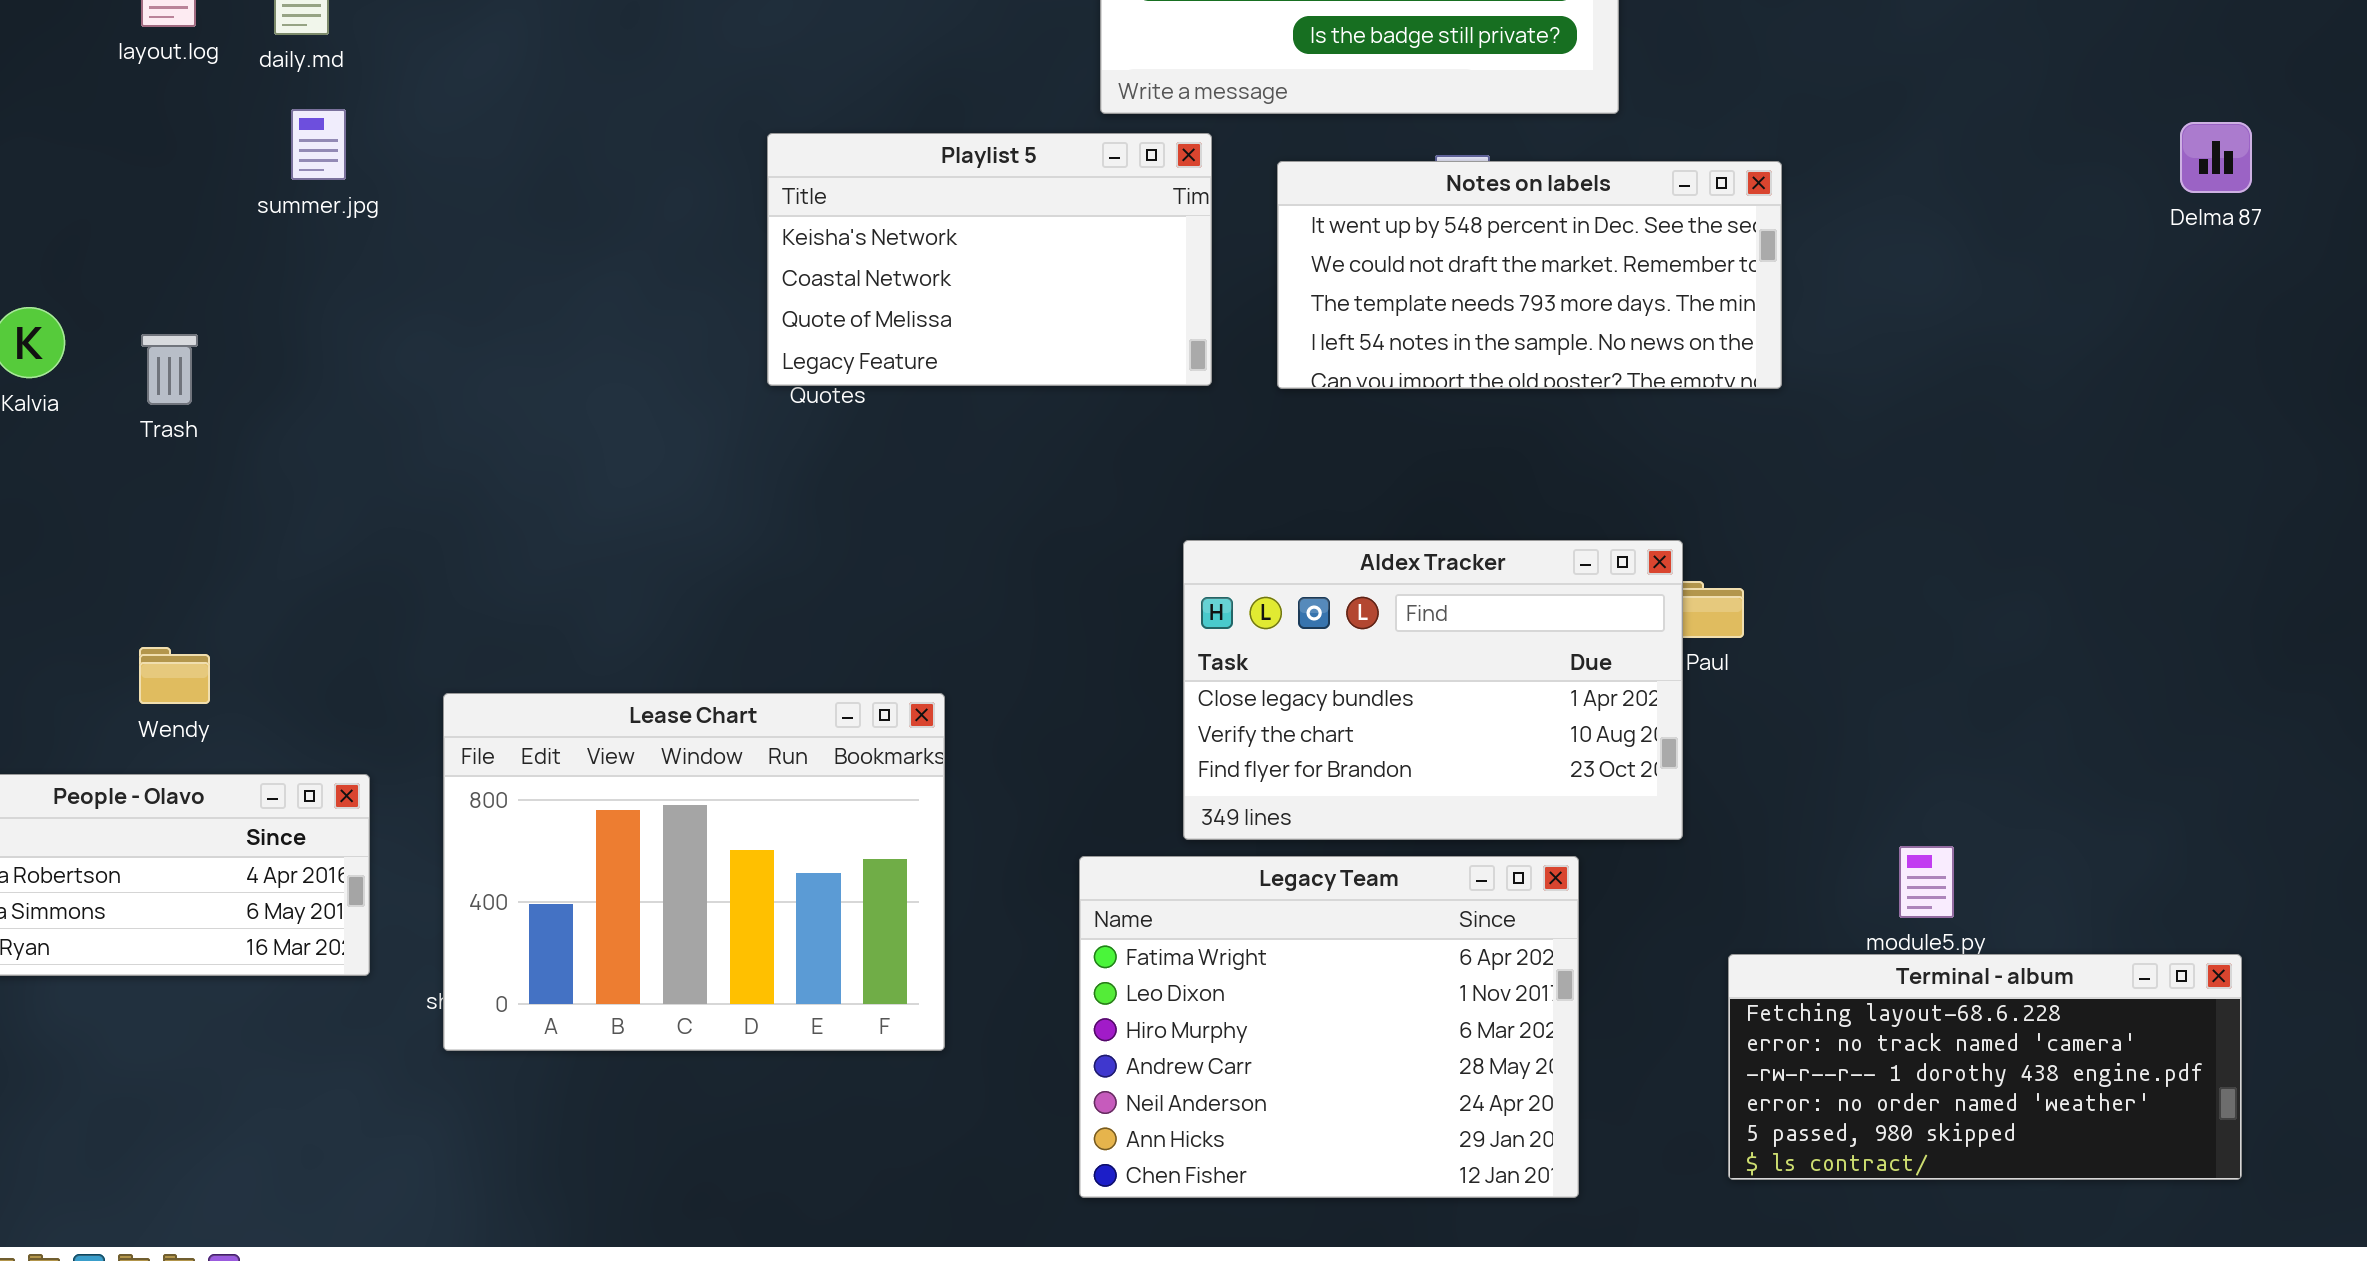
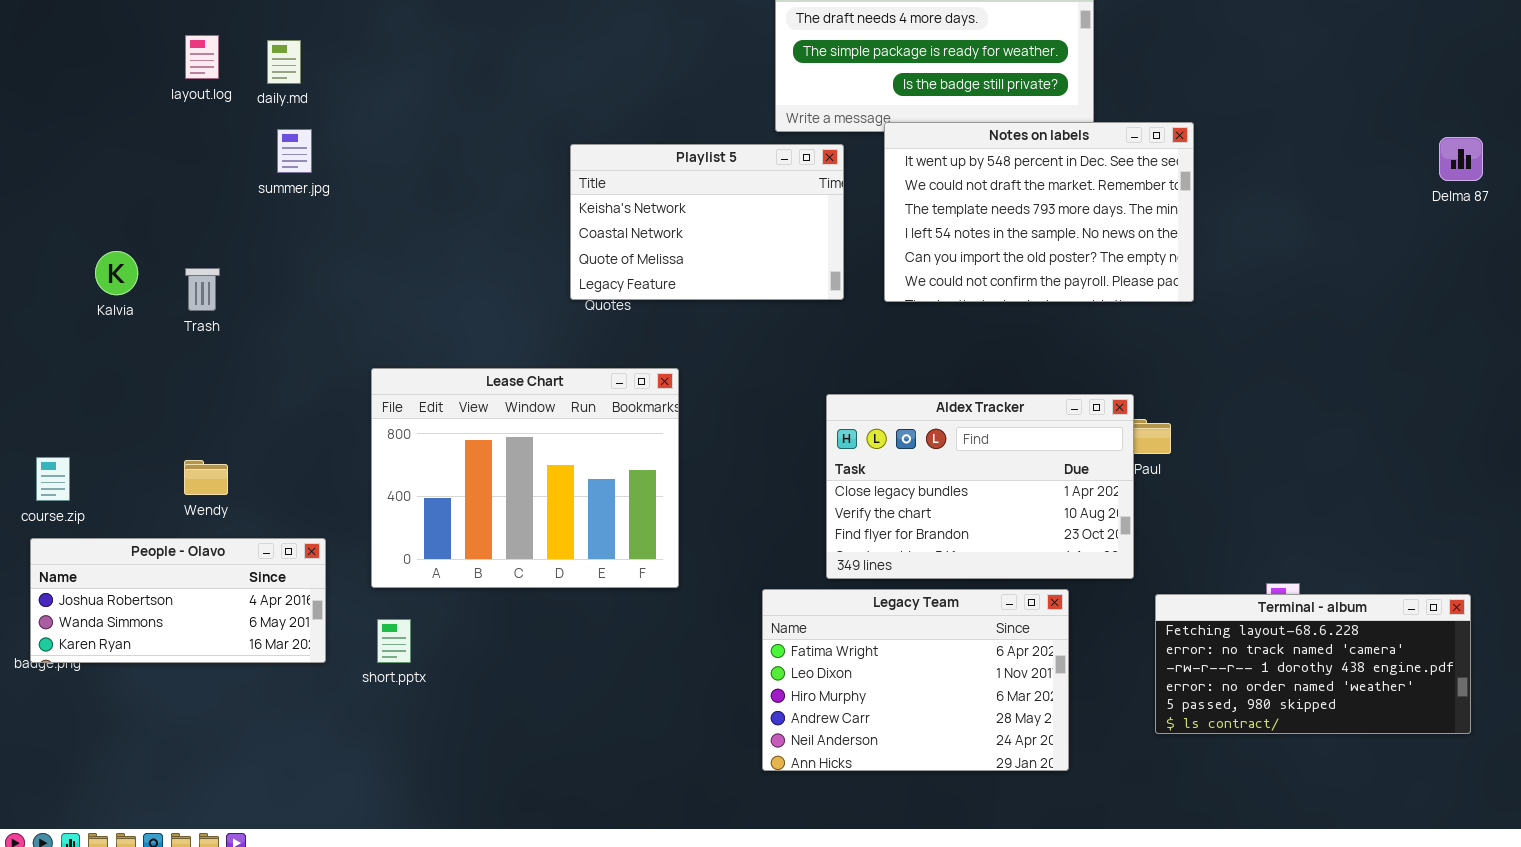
Notes on labels: [1277,161,1782,389] -> [884,122,1194,302], resized
Lease Chart: [443,693,945,1051] -> [371,368,679,588], moved
Legacy Team: [1079,856,1579,1198] -> [762,589,1069,771], resized
Terminal - album: [1728,954,2242,1180] -> [1155,594,1471,734], moved

